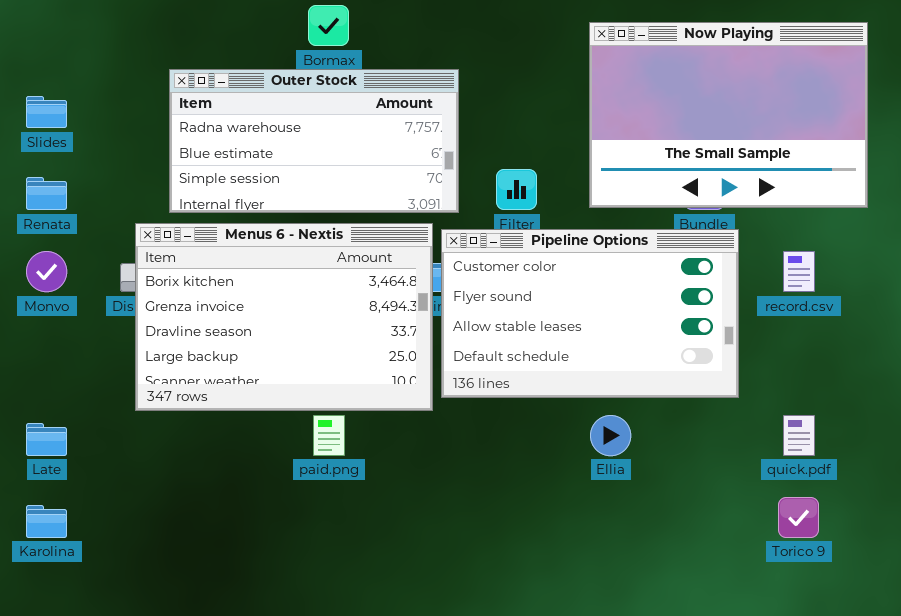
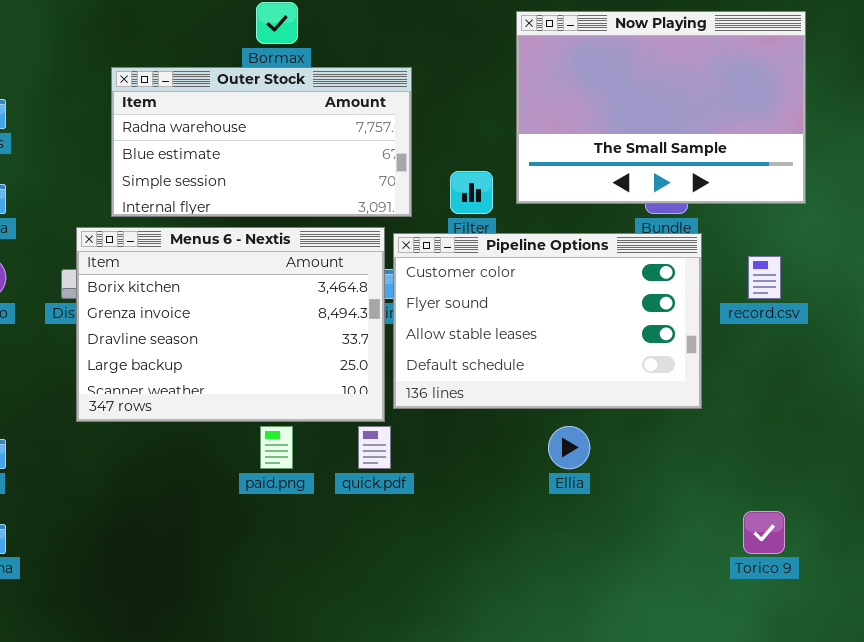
Now Playing: [589,22,868,208] -> [516,11,806,204], moved
quick.pdf: [783,415,815,456] -> [358,426,391,469], moved

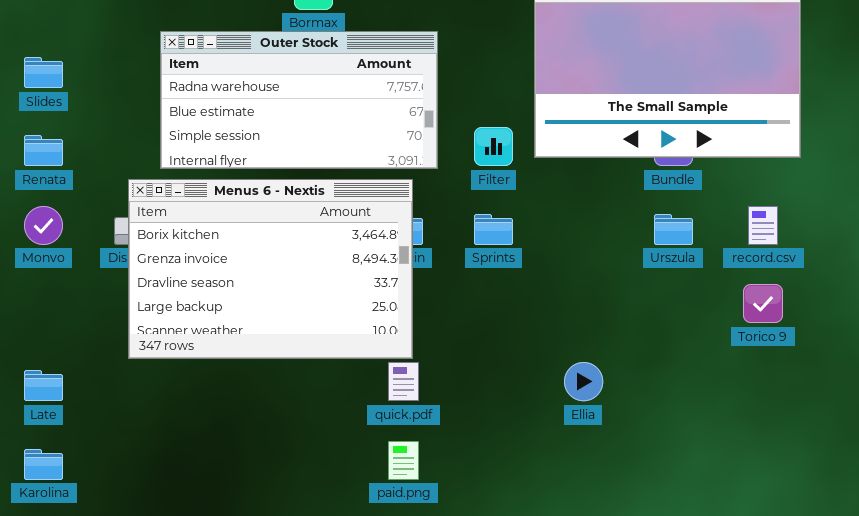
Pipeline Options: [393,233,702,409] -> none, closed
paid.png: [260,426,293,469] -> [388,441,419,480], moved
Torico 9: [743,511,785,554] -> [743,284,783,323], moved

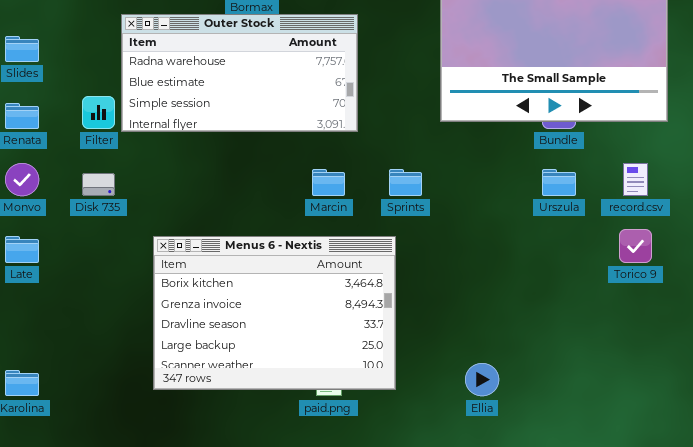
Filter: [474,127,513,166] -> [82,96,115,129], moved
Menus 6 - Nextis: [128,179,413,359] -> [153,236,396,390], moved
Ellia: [564,362,603,401] -> [465,363,499,396], moved
Late: [24,370,63,401] -> [5,236,39,263], moved

